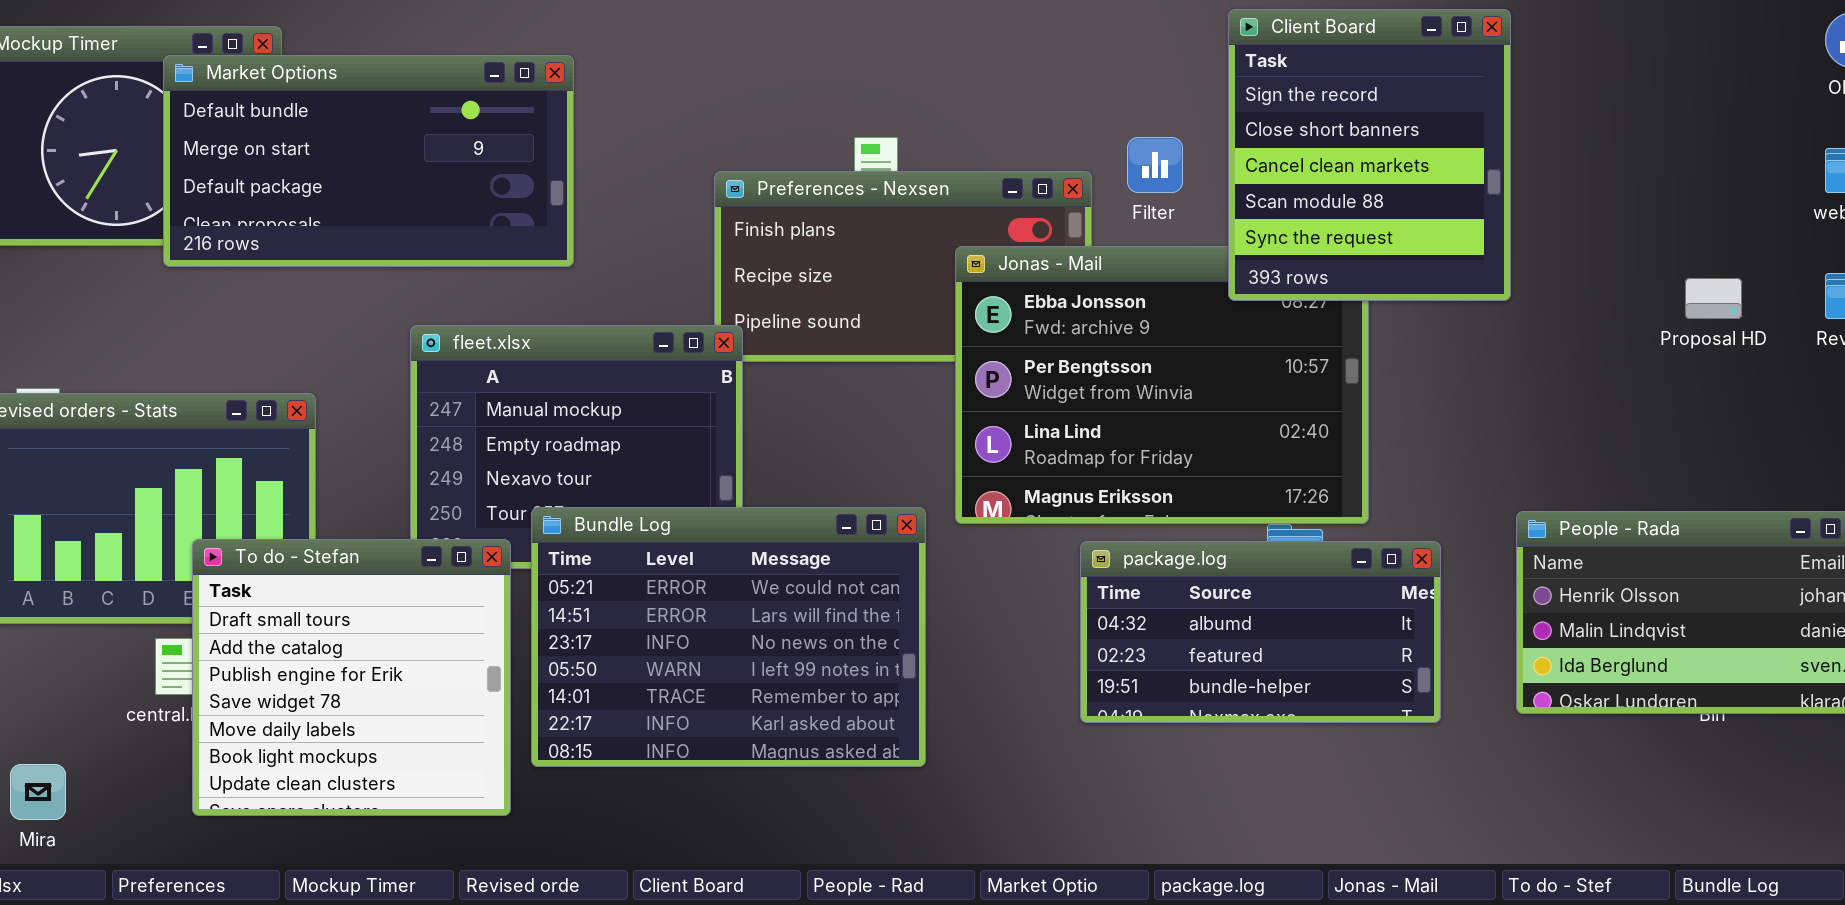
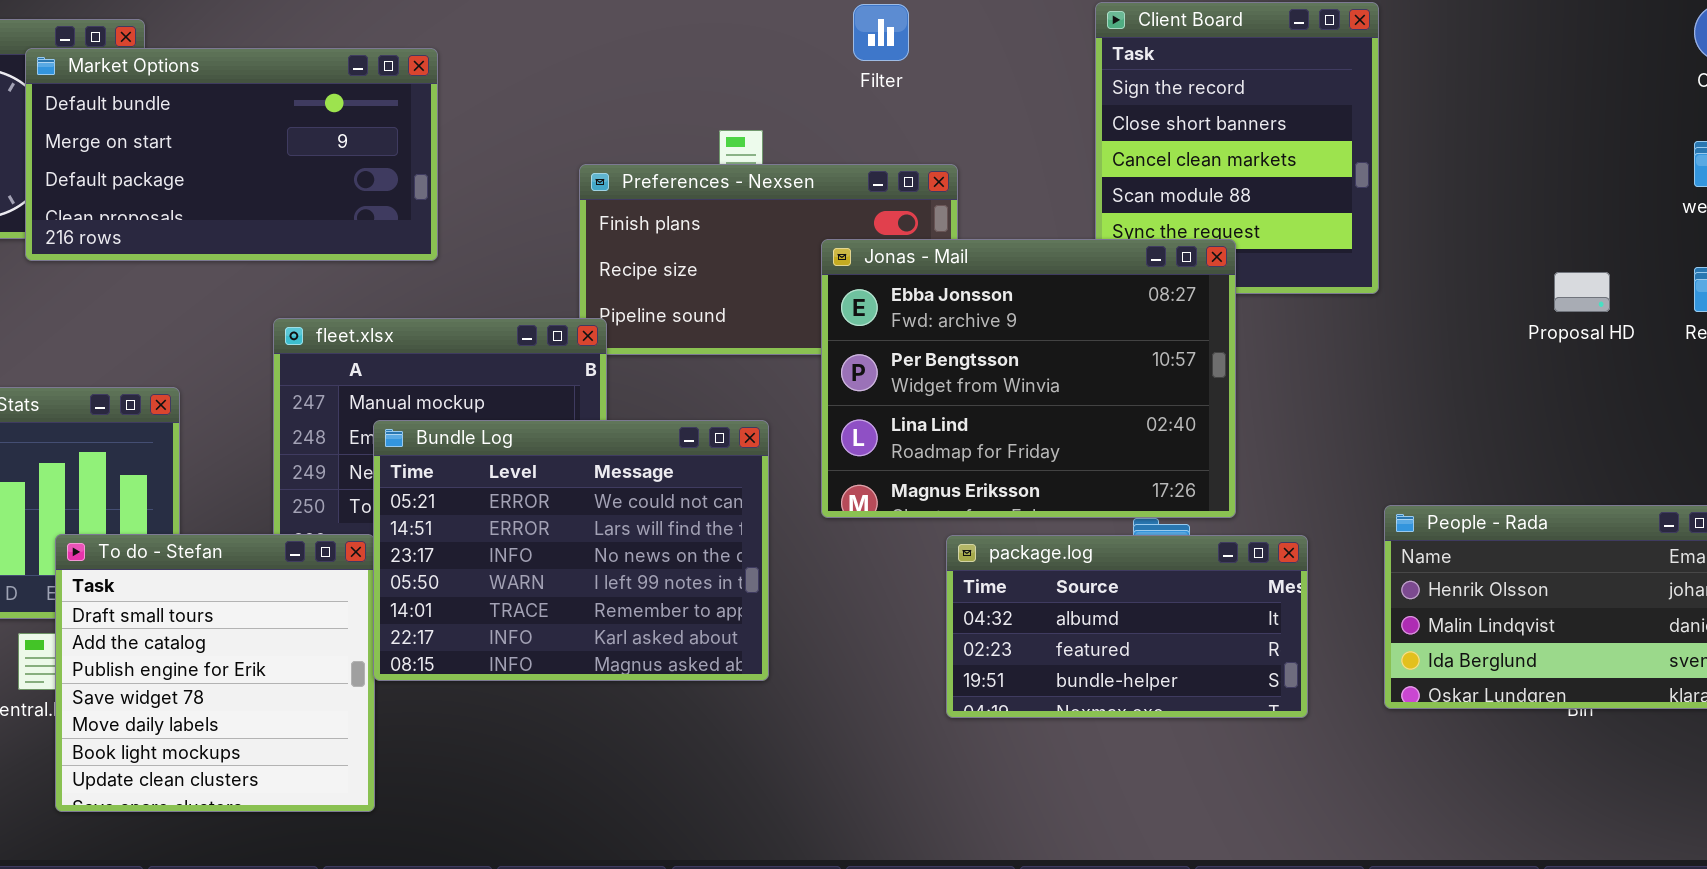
Filter: [1127,137,1183,193] -> [853,4,909,61], moved
Jonas - Mail: [955,246,1369,524] -> [821,239,1236,518], raised
Bundle Log: [531,507,926,767] -> [373,420,769,681], moved

